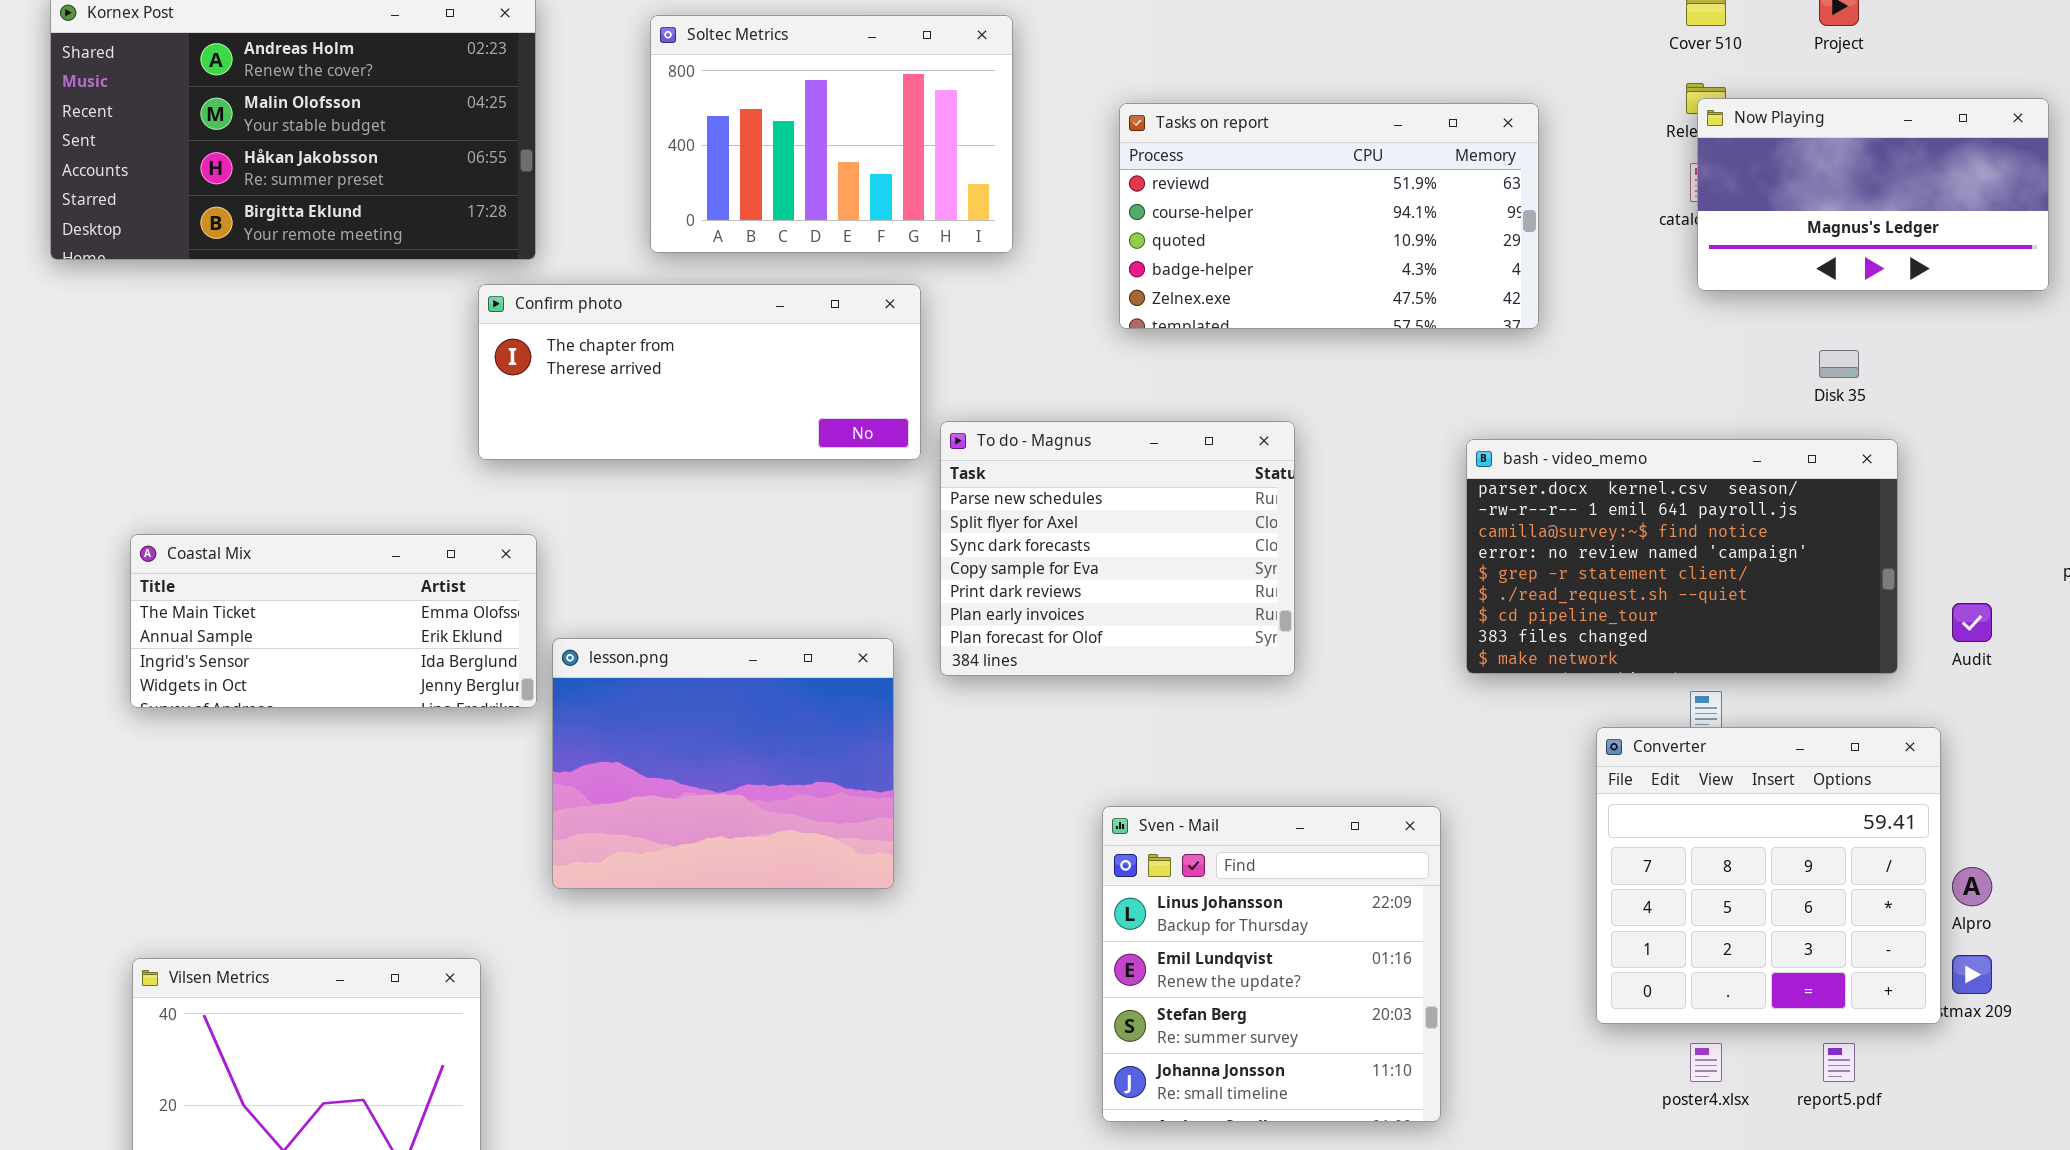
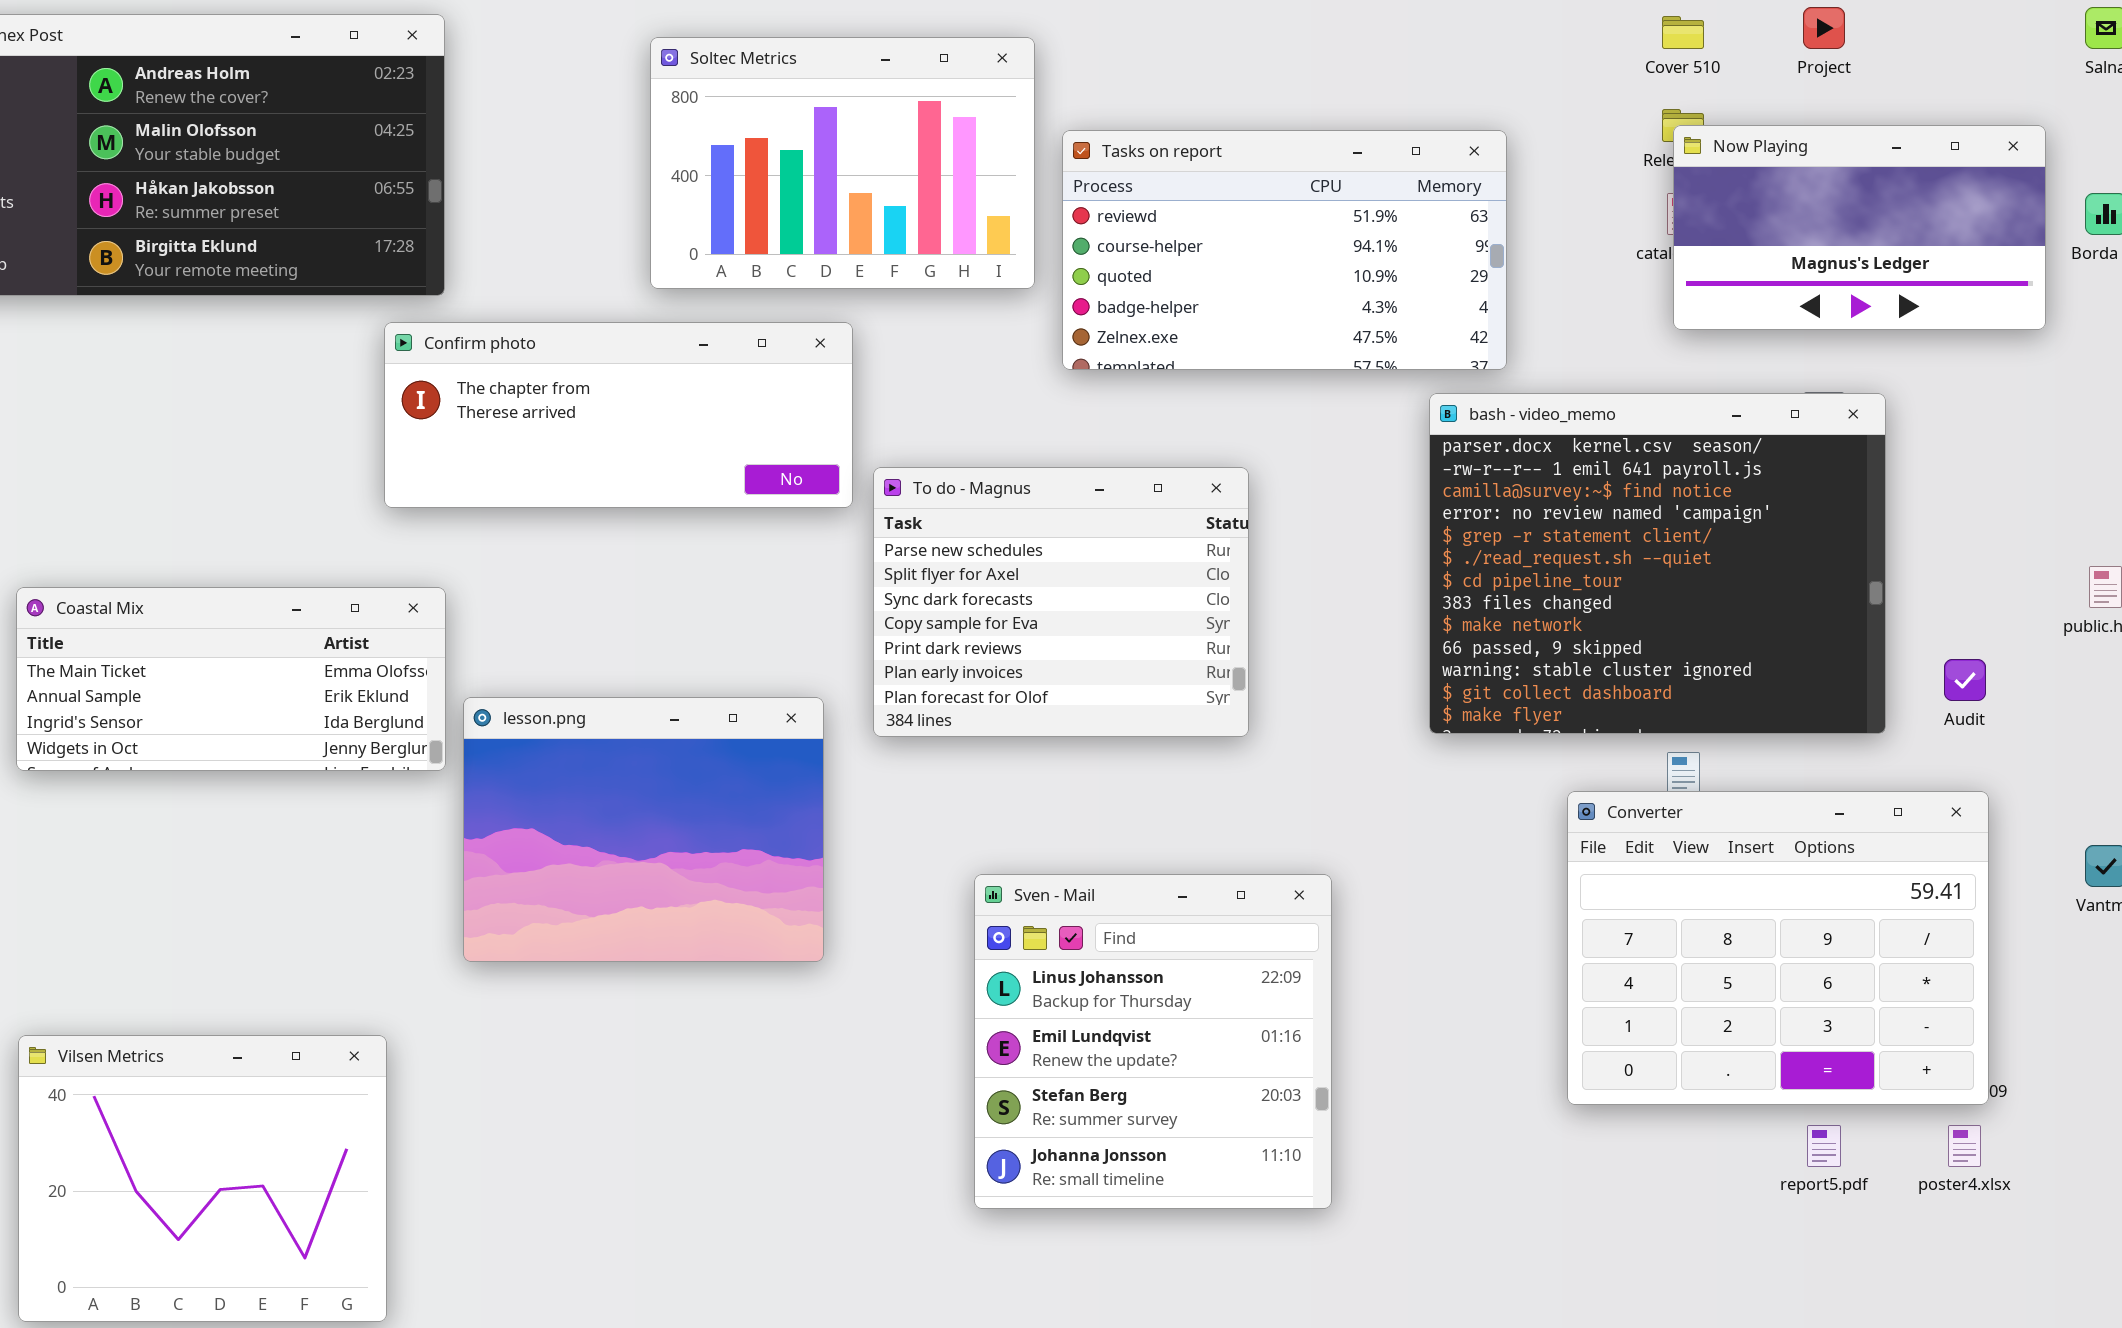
Soltec Metrics: [650,15,1013,253] -> [650,37,1035,289], moved
bash - video_memo: [1466,439,1898,674] -> [1429,393,1886,734], resized
Converter: [1596,727,1941,1024] -> [1567,791,1989,1105], resized
Sven - Mail: [1102,806,1441,1122] -> [974,874,1332,1209], moved
poster4.xlsx: [1690,1043,1722,1082] -> [1948,1125,1981,1167], moved

